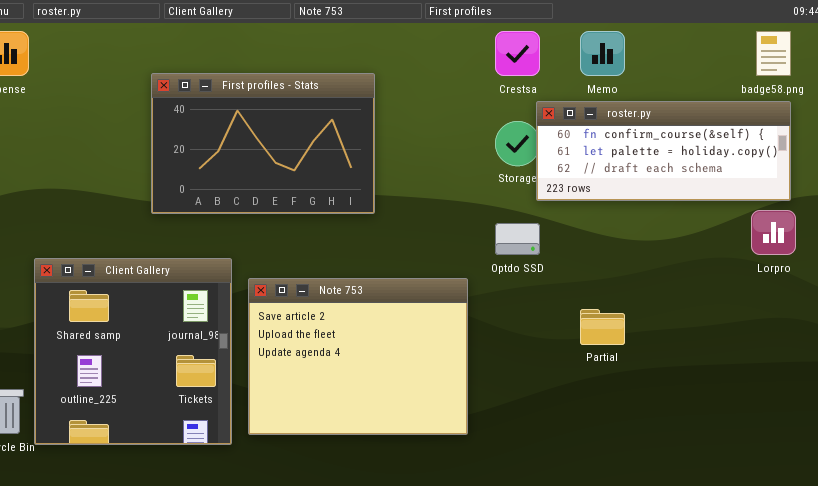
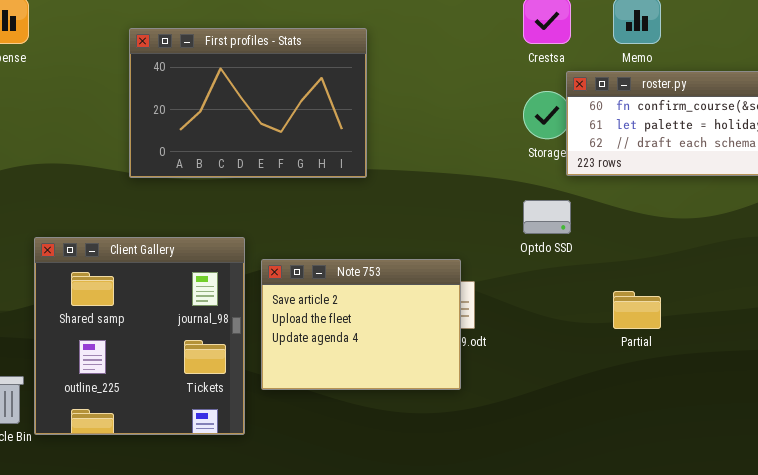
First profiles - Stats: [151,73,375,214] -> [129,28,367,178], moved
Note 753: [248,278,468,435] -> [261,259,461,390], resized

